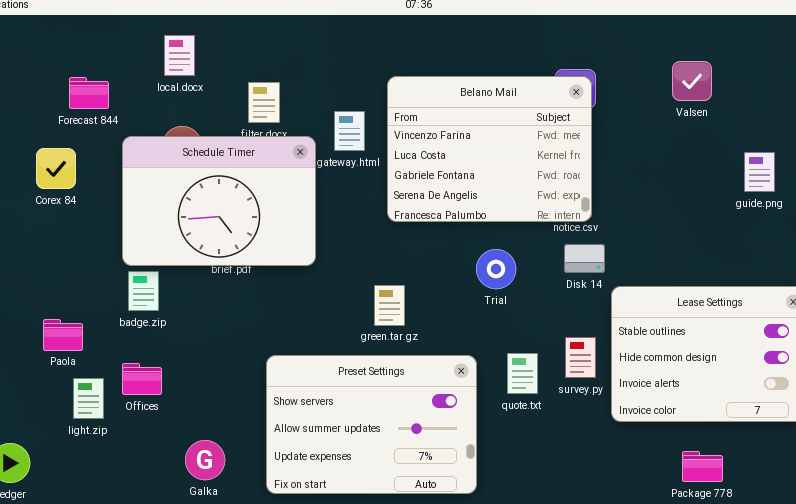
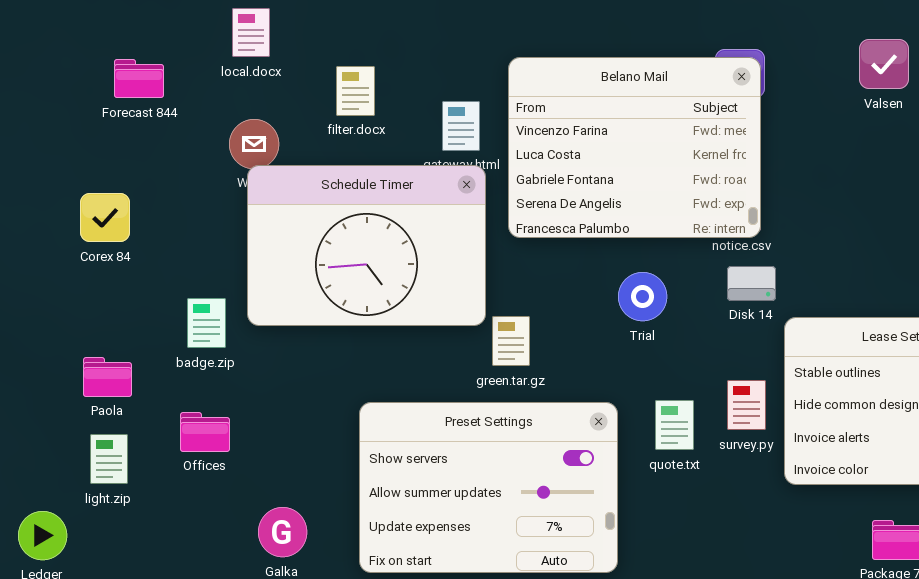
Schedule Timer: [122,136,316,266] -> [247,165,486,326], moved
Corex 84: [36,148,76,189] -> [80,193,130,242], moved
light.zip: [73,378,104,419] -> [90,434,128,484], moved

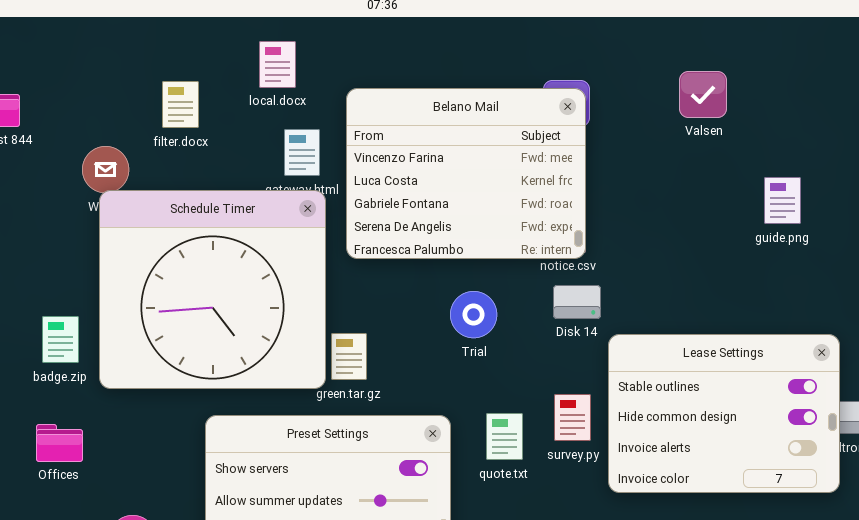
local.docx: [232,8,270,57] -> [259,41,296,88], moved
filter.docx: [336,66,375,116] -> [162,81,199,128], moved
Schedule Timer: [247,165,486,326] -> [99,190,326,389], resized

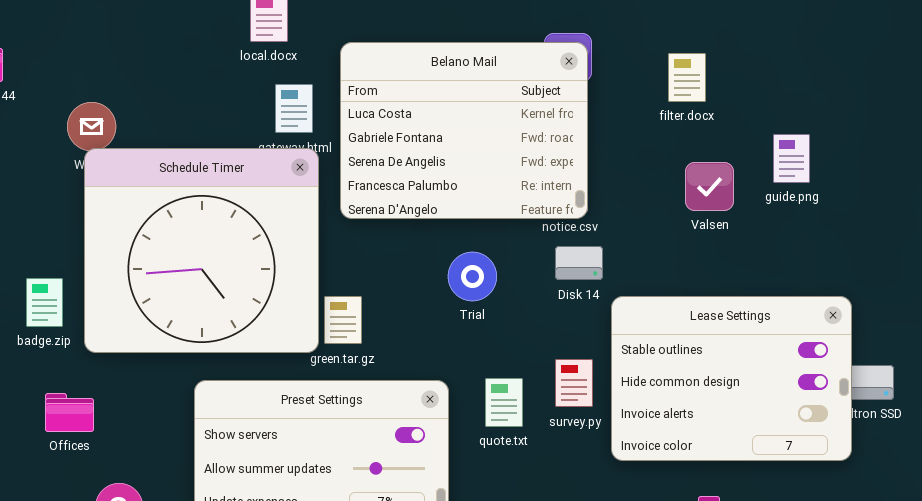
Valsen: [679,71,727,118] -> [685,162,734,211], moved
filter.docx: [162,81,199,128] -> [668,53,706,102], moved
Belano Mail: [346,88,586,259] -> [340,42,588,219], scrolled down 1 row
Offices: [36,424,83,462] -> [45,393,94,432], moved

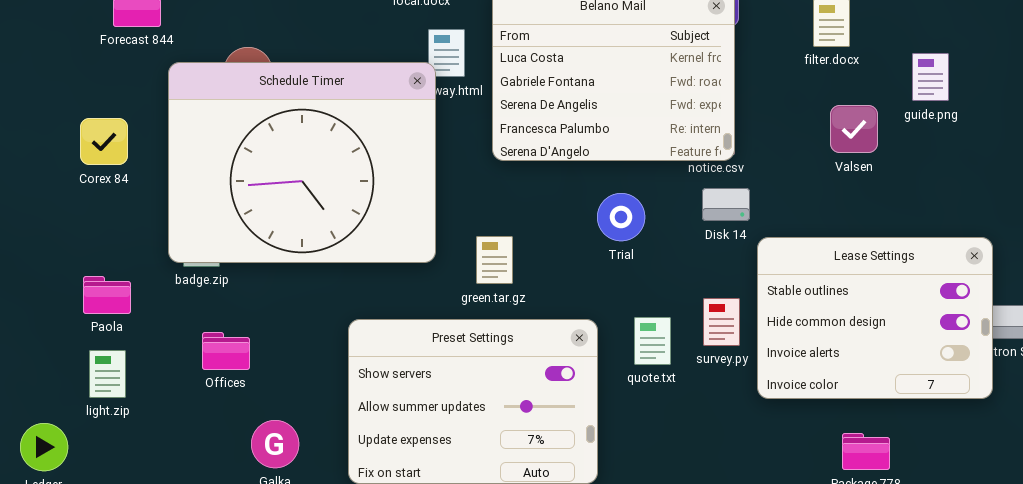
guide.png: [773,134,810,183] -> [912,53,949,101], moved
Schedule Timer: [84,148,319,353] -> [168,62,436,263], moved, resized

